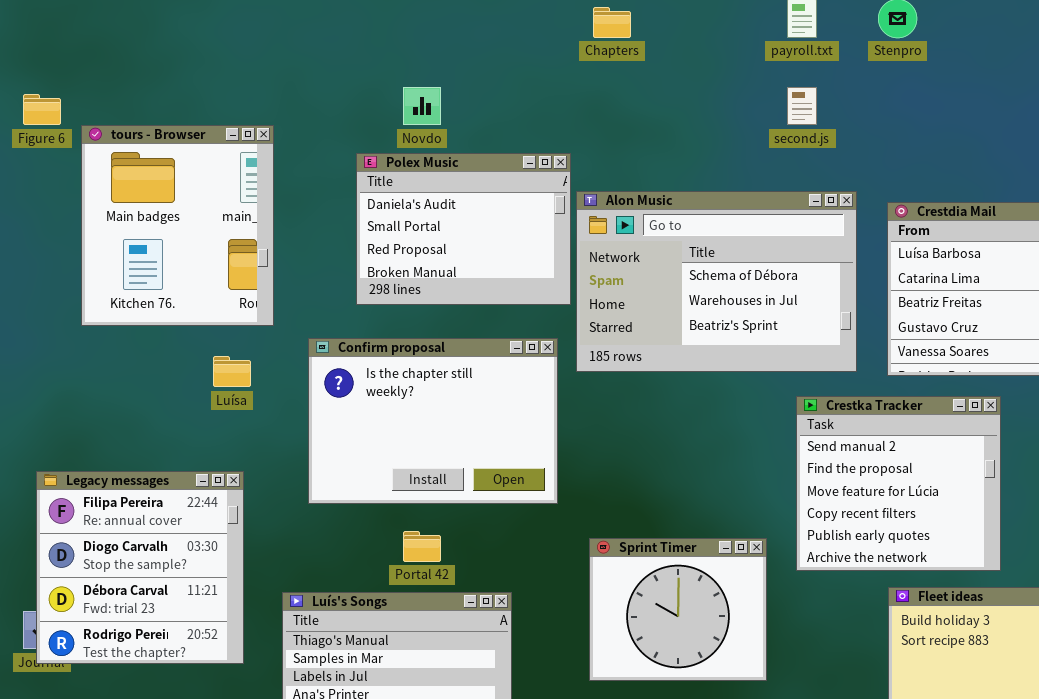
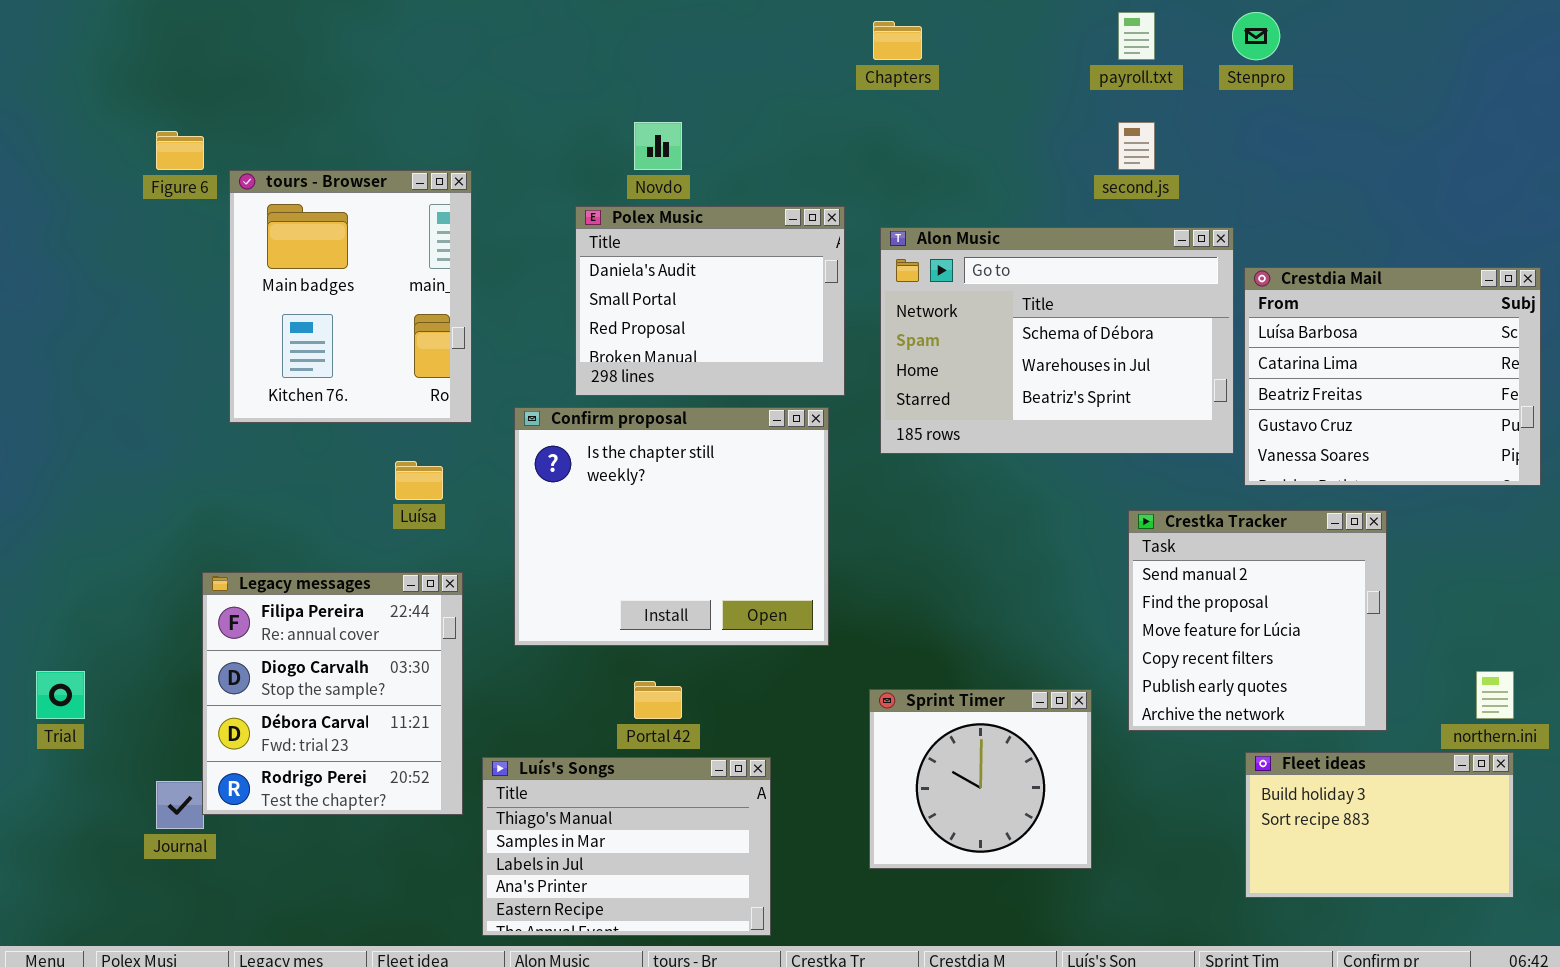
Alon Music: [576,191,857,372] -> [880,227,1234,454], moved
Confirm proposal: [308,338,558,504] -> [514,407,829,646], resized
Legacy messages: [36,471,244,664] -> [202,572,463,815], moved

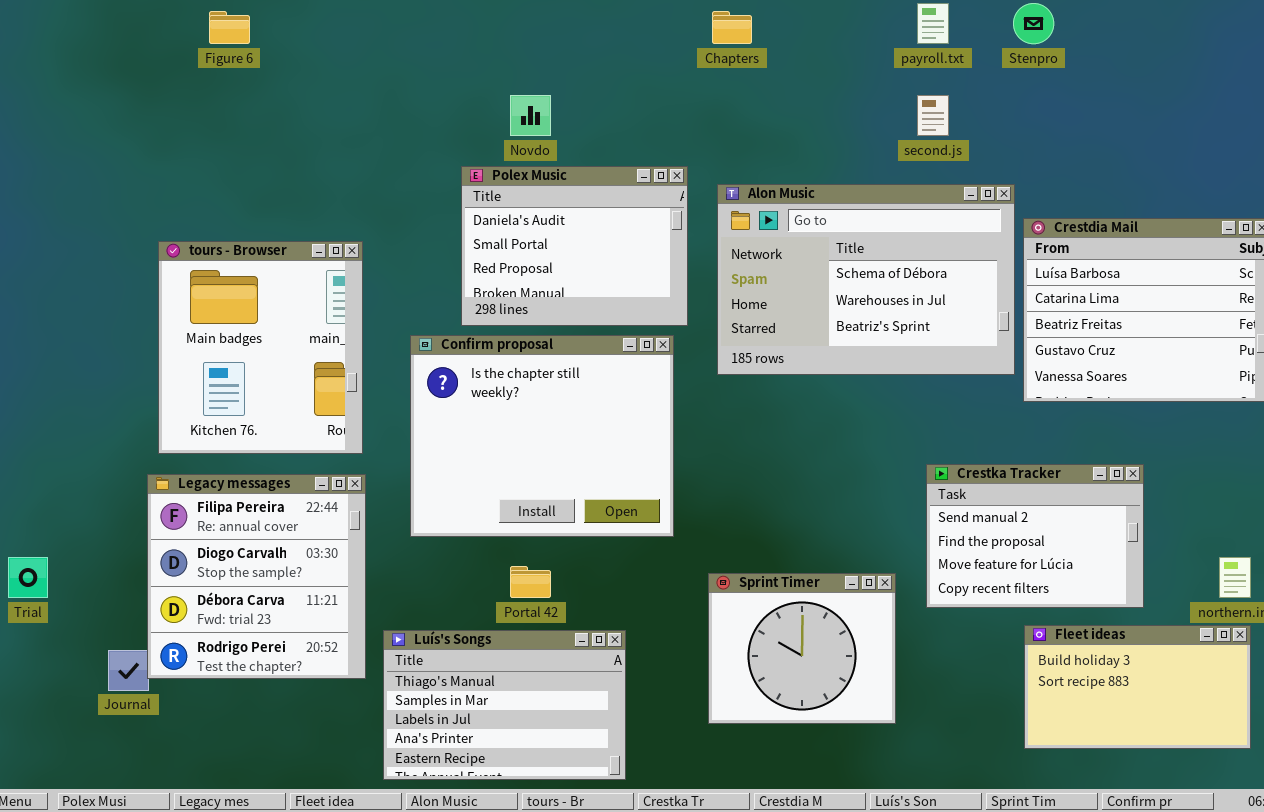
Figure 6: [156,131,204,170] -> [209,11,250,44], moved
tours - Browser: [229,170,472,423] -> [158,241,363,454], moved
Crestka Tracker: [1128,510,1387,731] -> [926,464,1144,608], resized

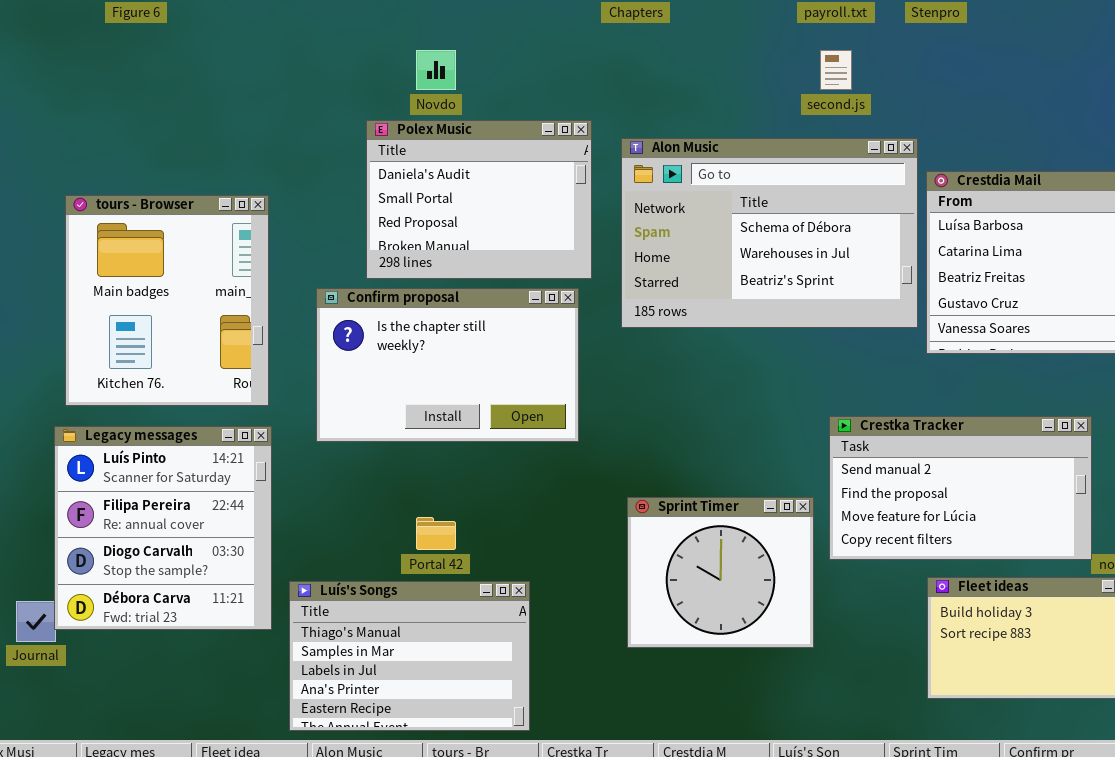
Confirm proposal: [410,335,674,537] -> [316,288,579,442], resized
Crestka Tracker: [926,464,1144,608] -> [829,416,1092,560], resized
Legacy messages: [147,474,366,679] -> [54,426,272,630], scrolled up 1 row
Sprint Timer: [708,573,896,724] -> [627,497,814,648], moved

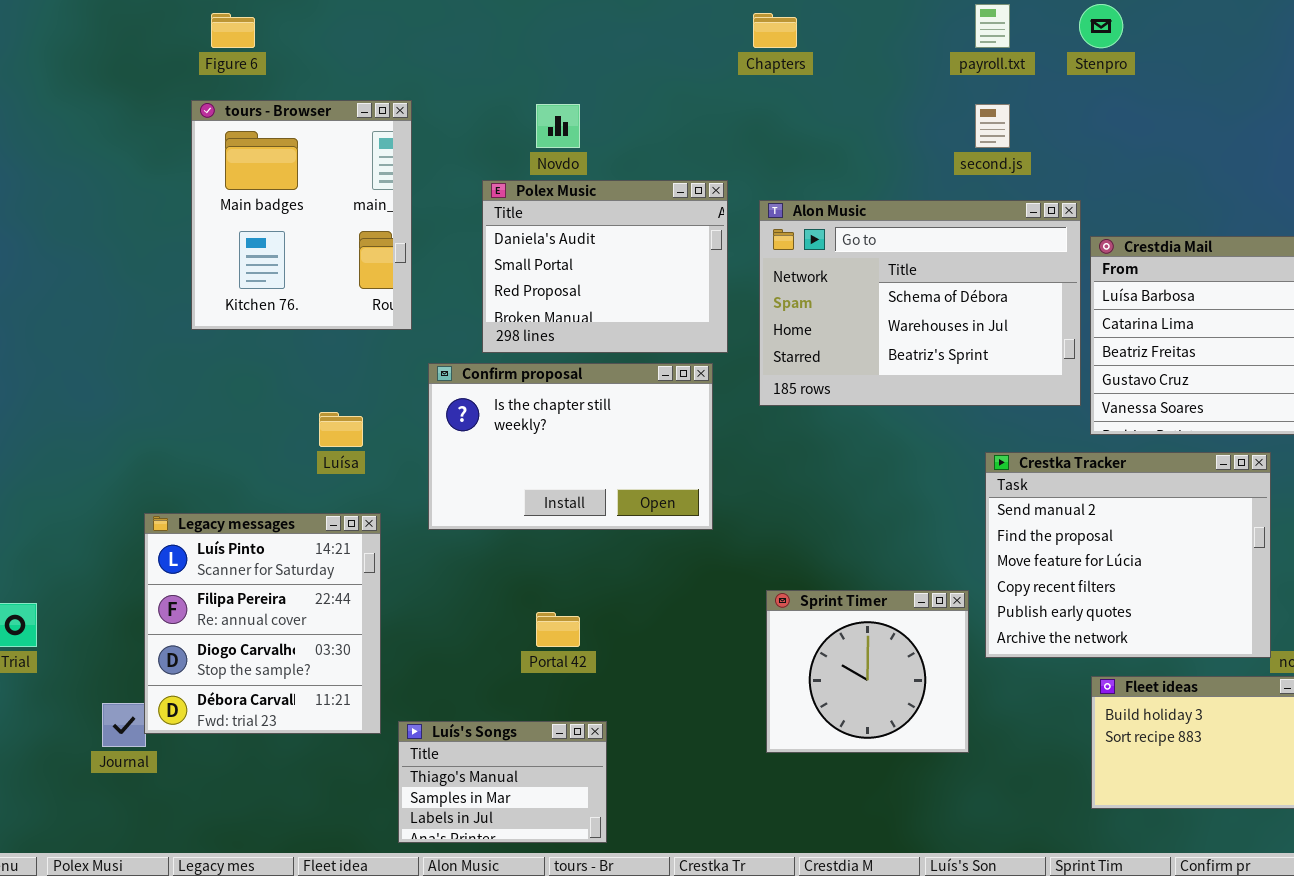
tours - Browser: [65,195,269,406] -> [191,100,412,330], moved
Crestka Tracker: [829,416,1092,560] -> [985,452,1271,658], resized
Luís's Songs: [289,581,530,731] -> [398,721,607,843], resized

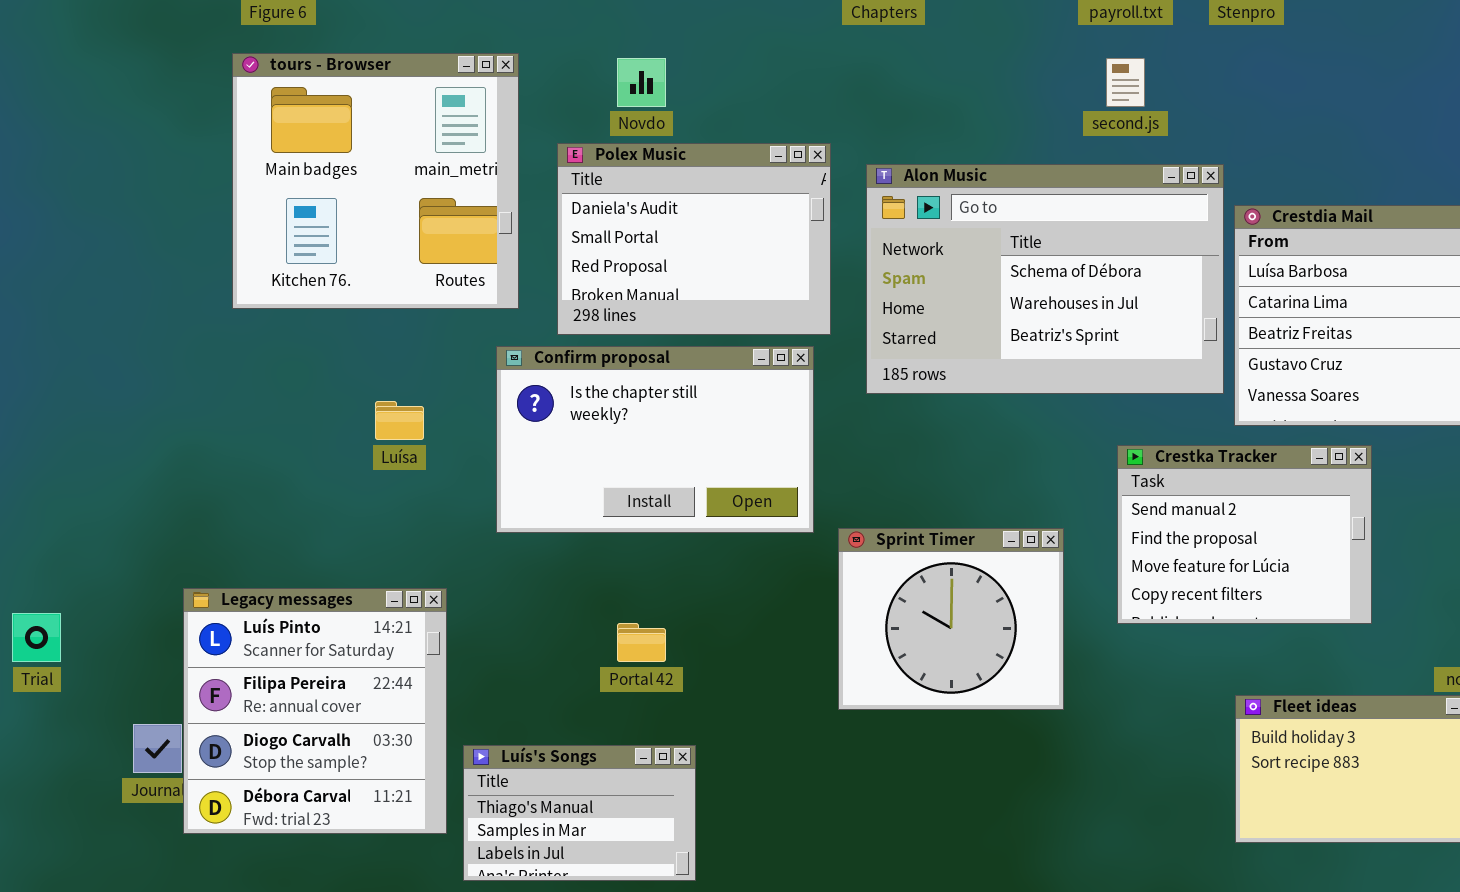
tours - Browser: [191,100,412,330] -> [232,53,519,309], resized
Crestka Tracker: [985,452,1271,658] -> [1117,445,1372,624], resized
Legacy messages: [144,513,381,734] -> [183,588,447,834], moved
Sprint Timer: [766,590,969,753] -> [838,528,1064,710], moved

